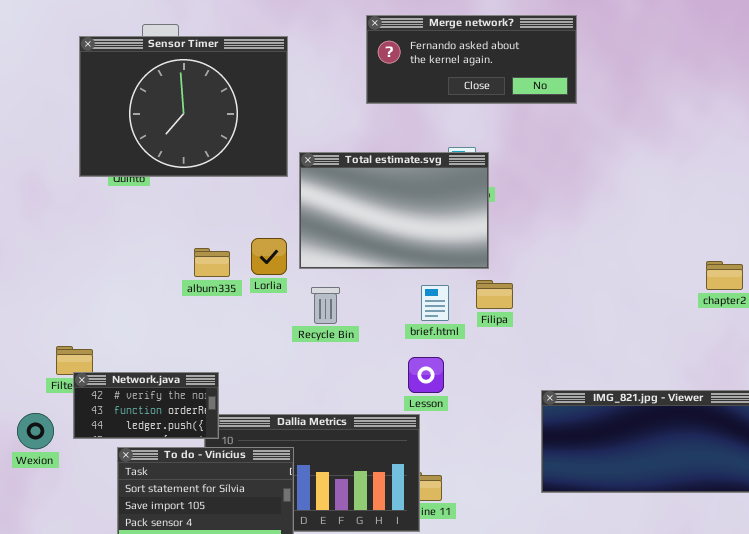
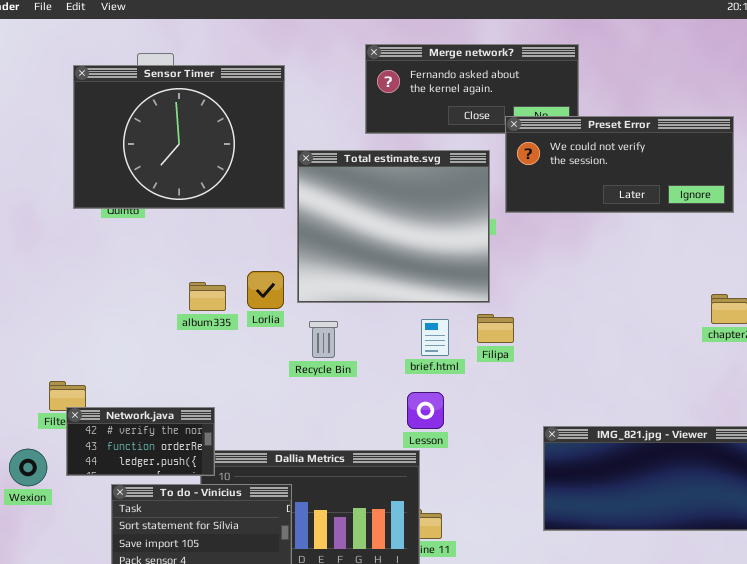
Preset Error: none -> [505,116,734,213], opened
Total estimate.svg: [299,152,489,269] -> [297,150,490,303], resized

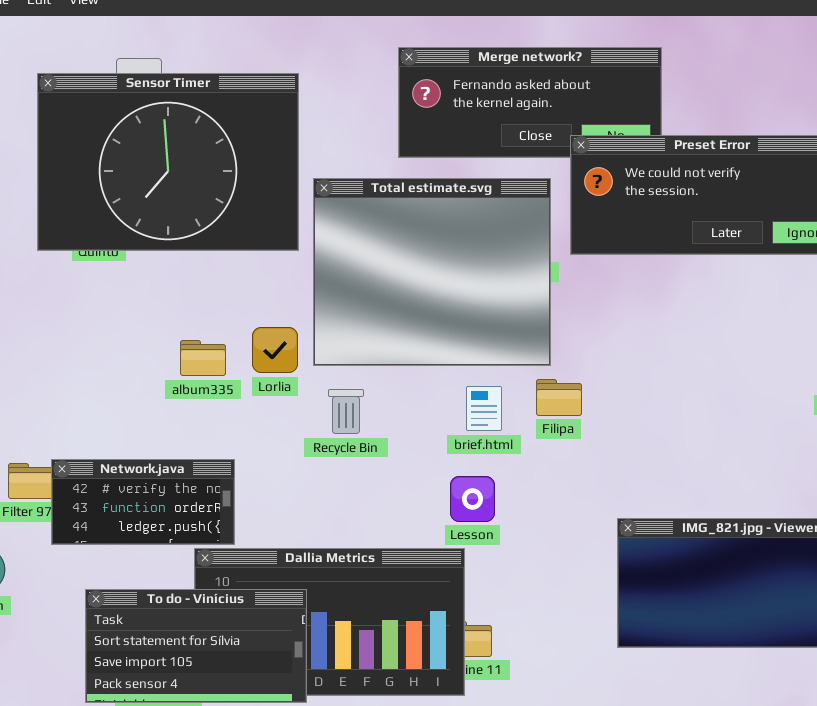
Network.java: [66,407,215,476] -> [51,459,235,545], moved

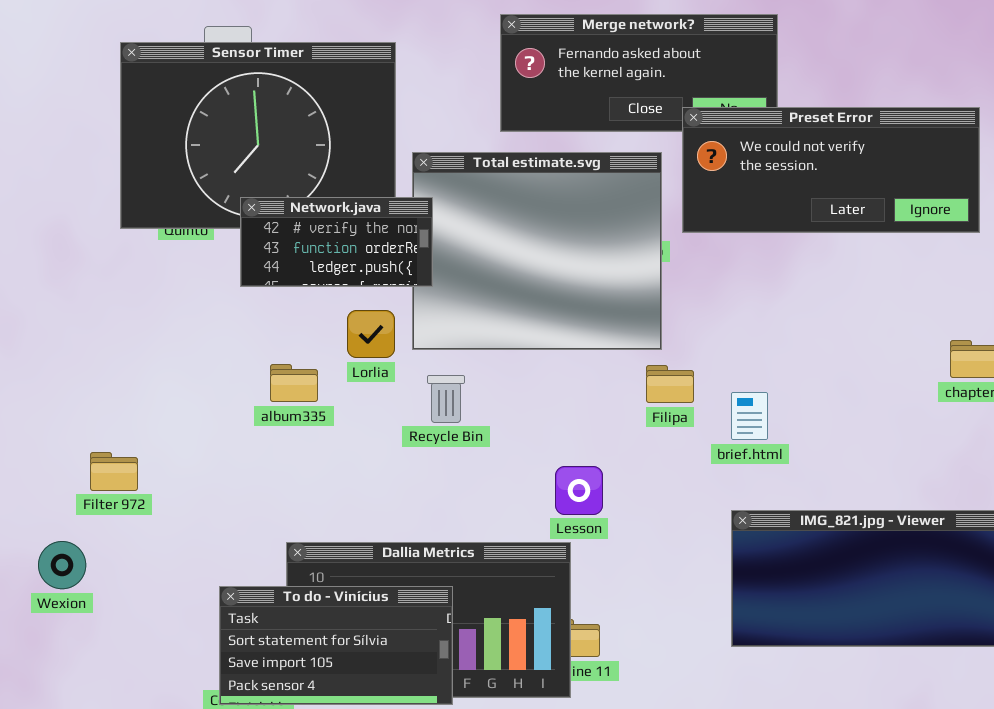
album335: [180,340,226,376] -> [270,364,318,402], moved
brief.html: [466,386,502,431] -> [731,392,768,440], moved
Network.java: [51,459,235,545] -> [240,197,433,287], moved
To do - Vinícius: [85,589,307,703] -> [219,586,453,705], moved

